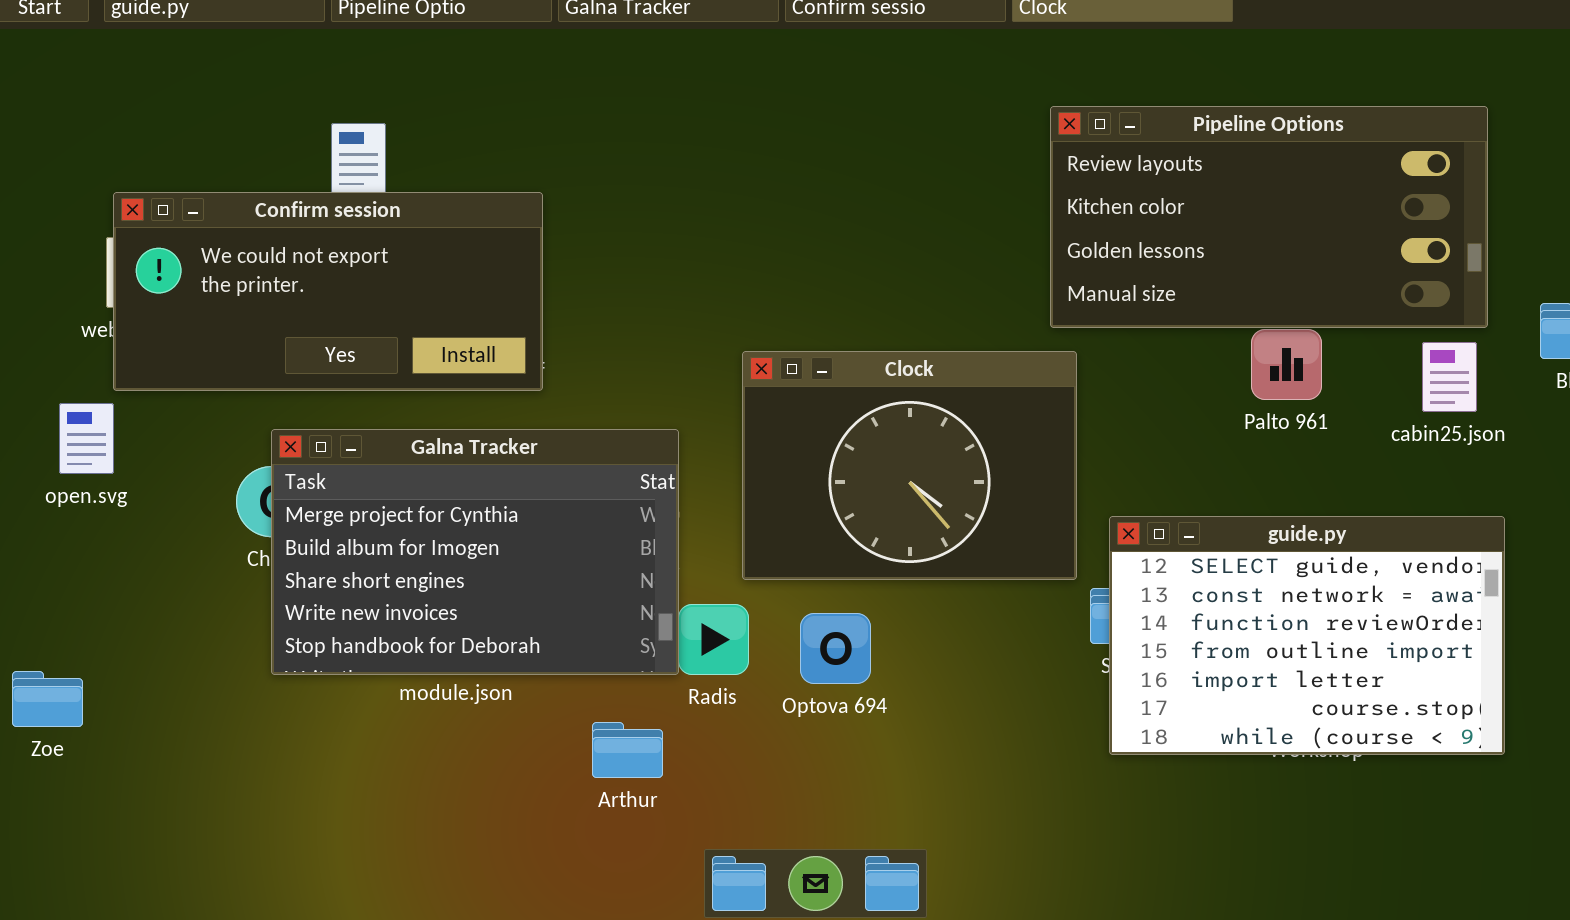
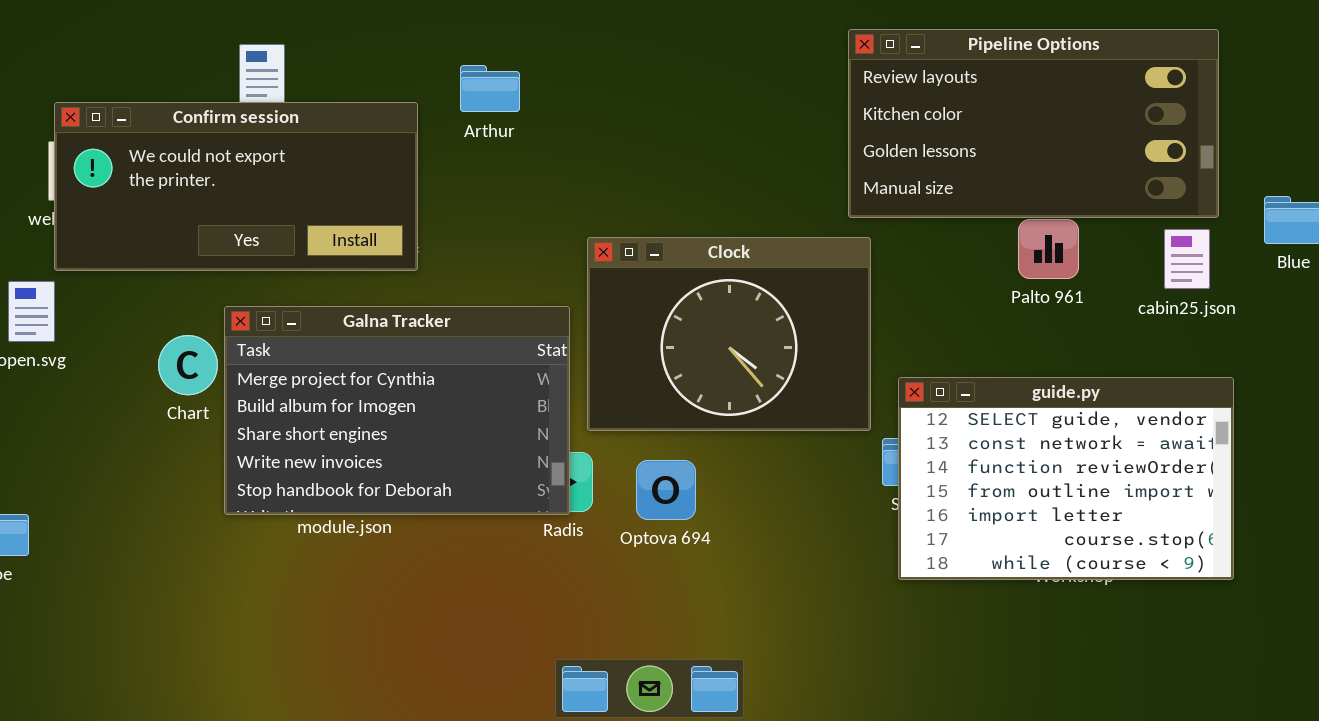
Galna Tracker: [271,429,679,675] -> [224,306,570,515], moved
Arthur: [592,722,663,778] -> [460,65,520,112], moved

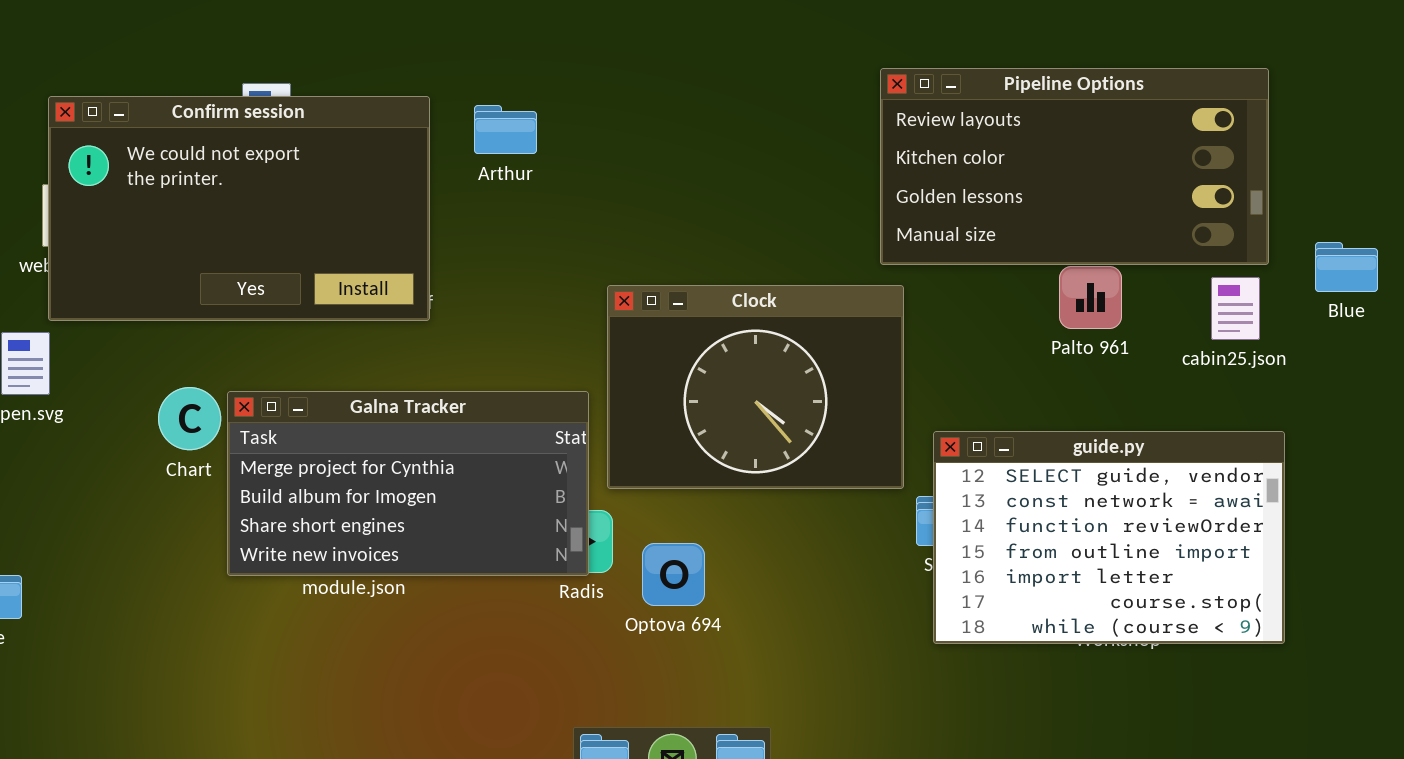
Confirm session: [54,102,418,271] -> [48,96,430,321], resized
Galna Tracker: [224,306,570,515] -> [227,391,589,576], resized
Optova 694: [636,460,696,520] -> [642,543,705,606], moved

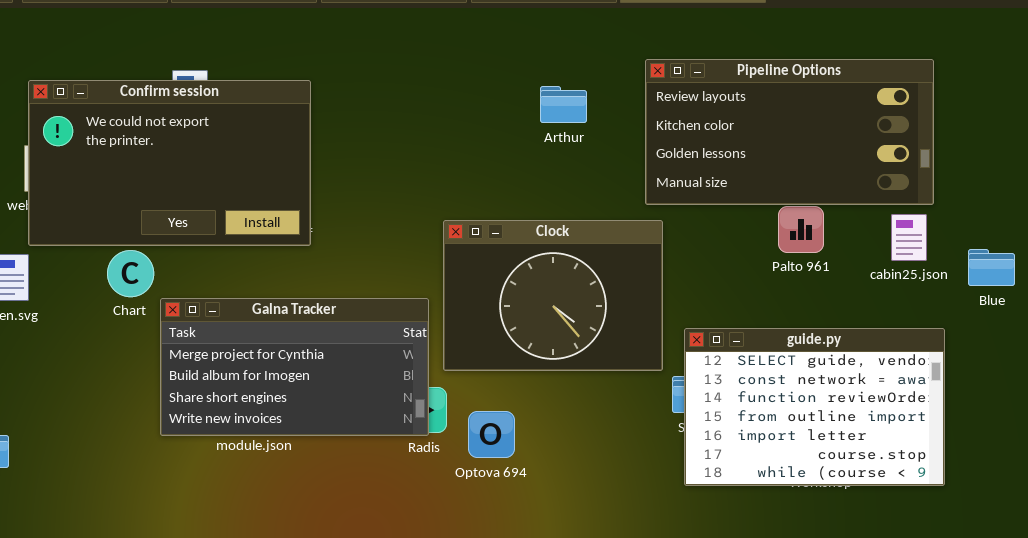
Arthur: [474,105,537,154] -> [540,86,587,123], moved
Blue: [1315,242,1378,292] -> [968,249,1015,286], moved
Chart: [158,387,221,450] -> [107,250,154,297], moved

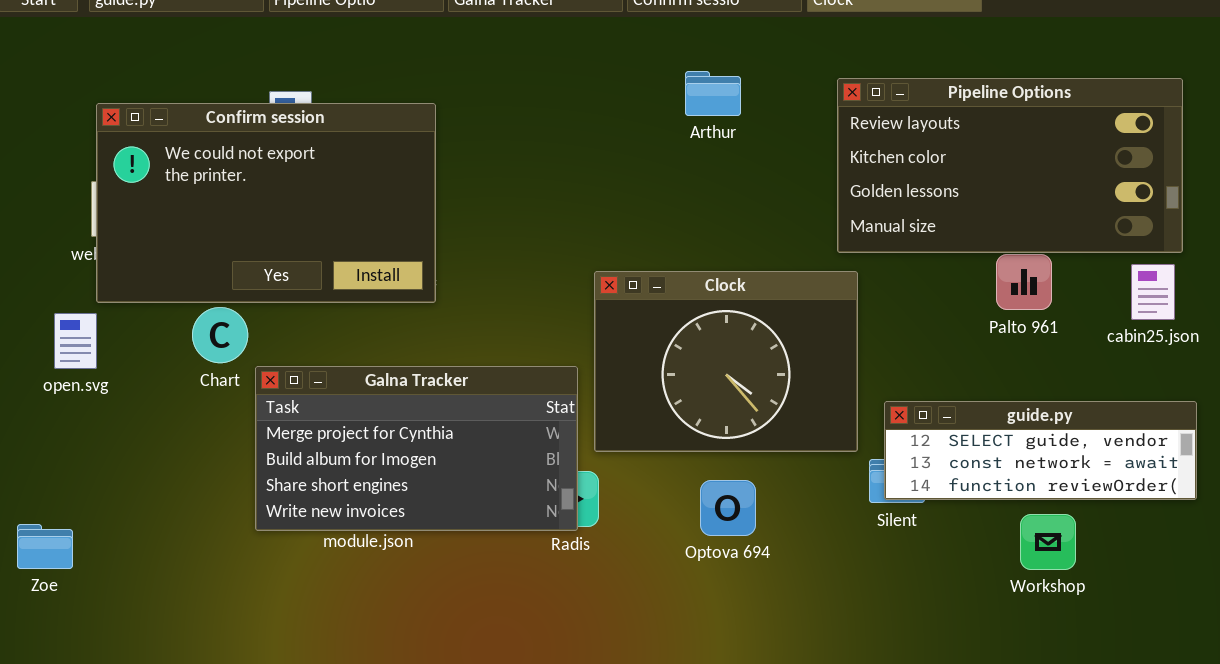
Arthur: [540,86,587,123] -> [685,71,741,116], moved
guide.py: [684,328,945,486] -> [884,401,1197,500], resized
Optova 694: [468,411,515,458] -> [700,480,756,536], moved

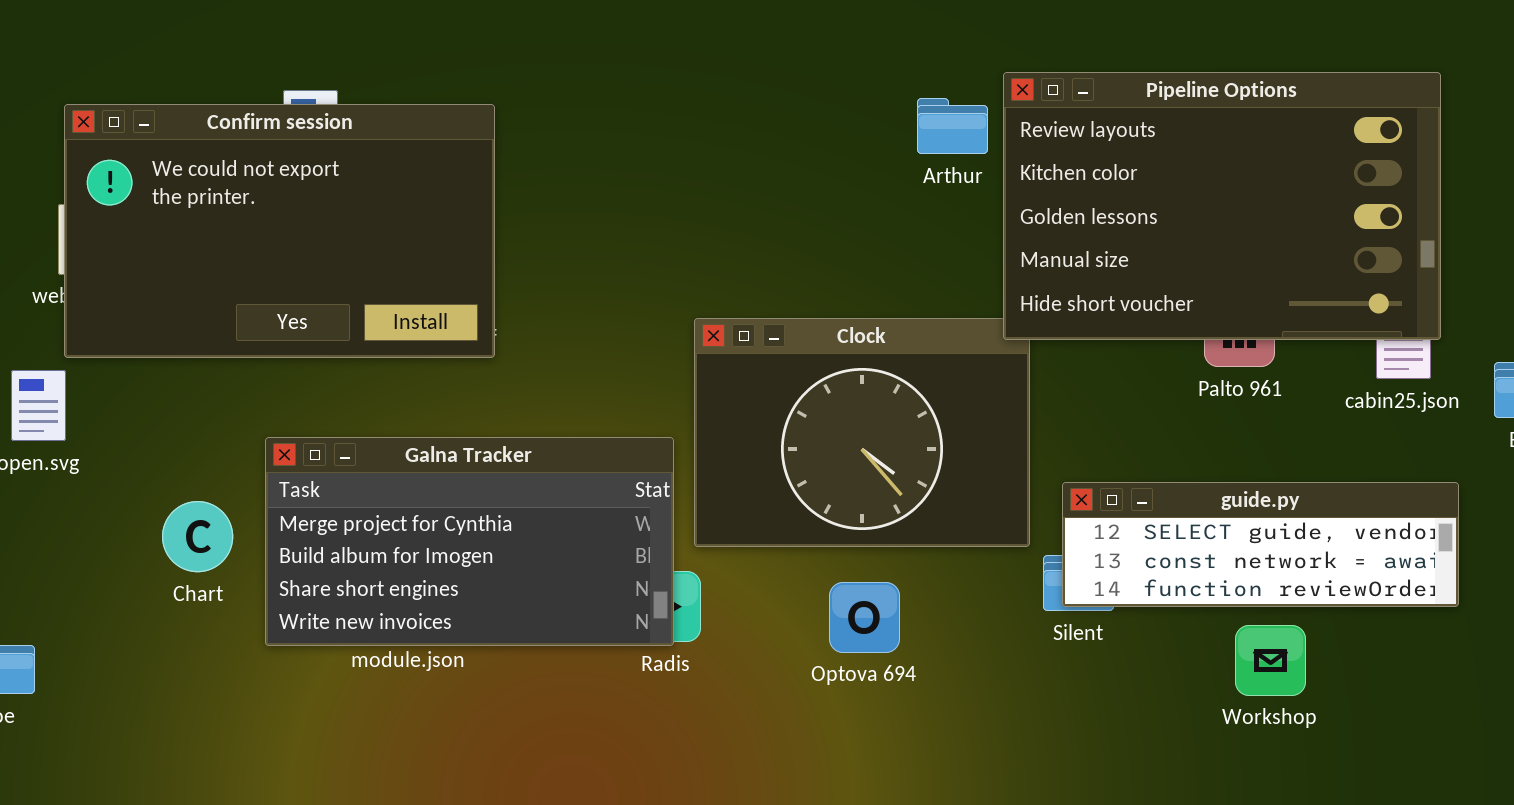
Arthur: [685,71,741,116] -> [917,98,988,154], moved
Pipeline Options: [837,78,1183,253] -> [1003,72,1441,340], resized
Chart: [192,307,248,363] -> [162,501,233,572], moved

